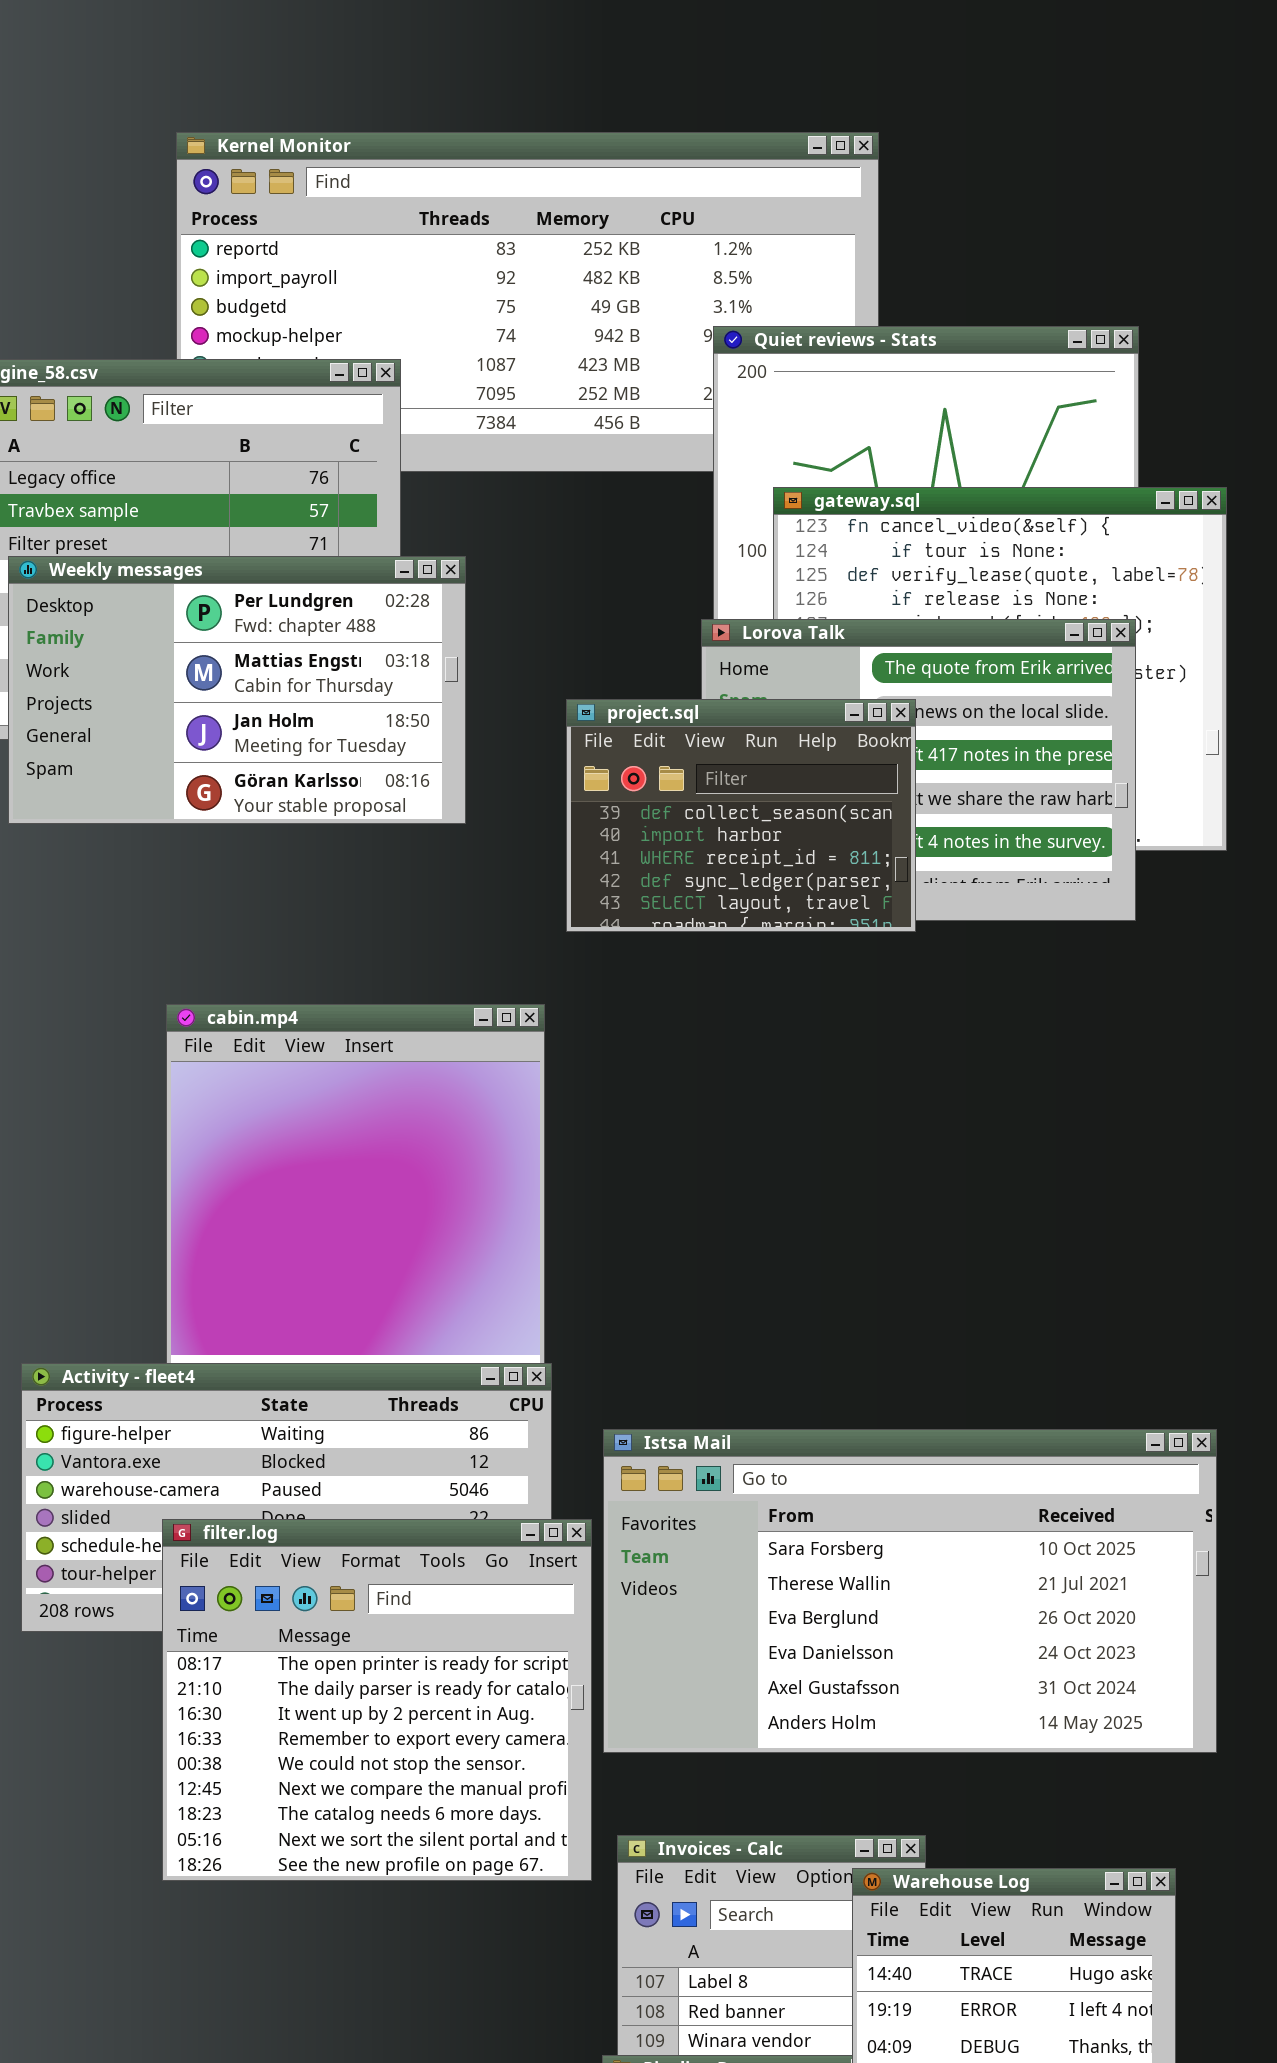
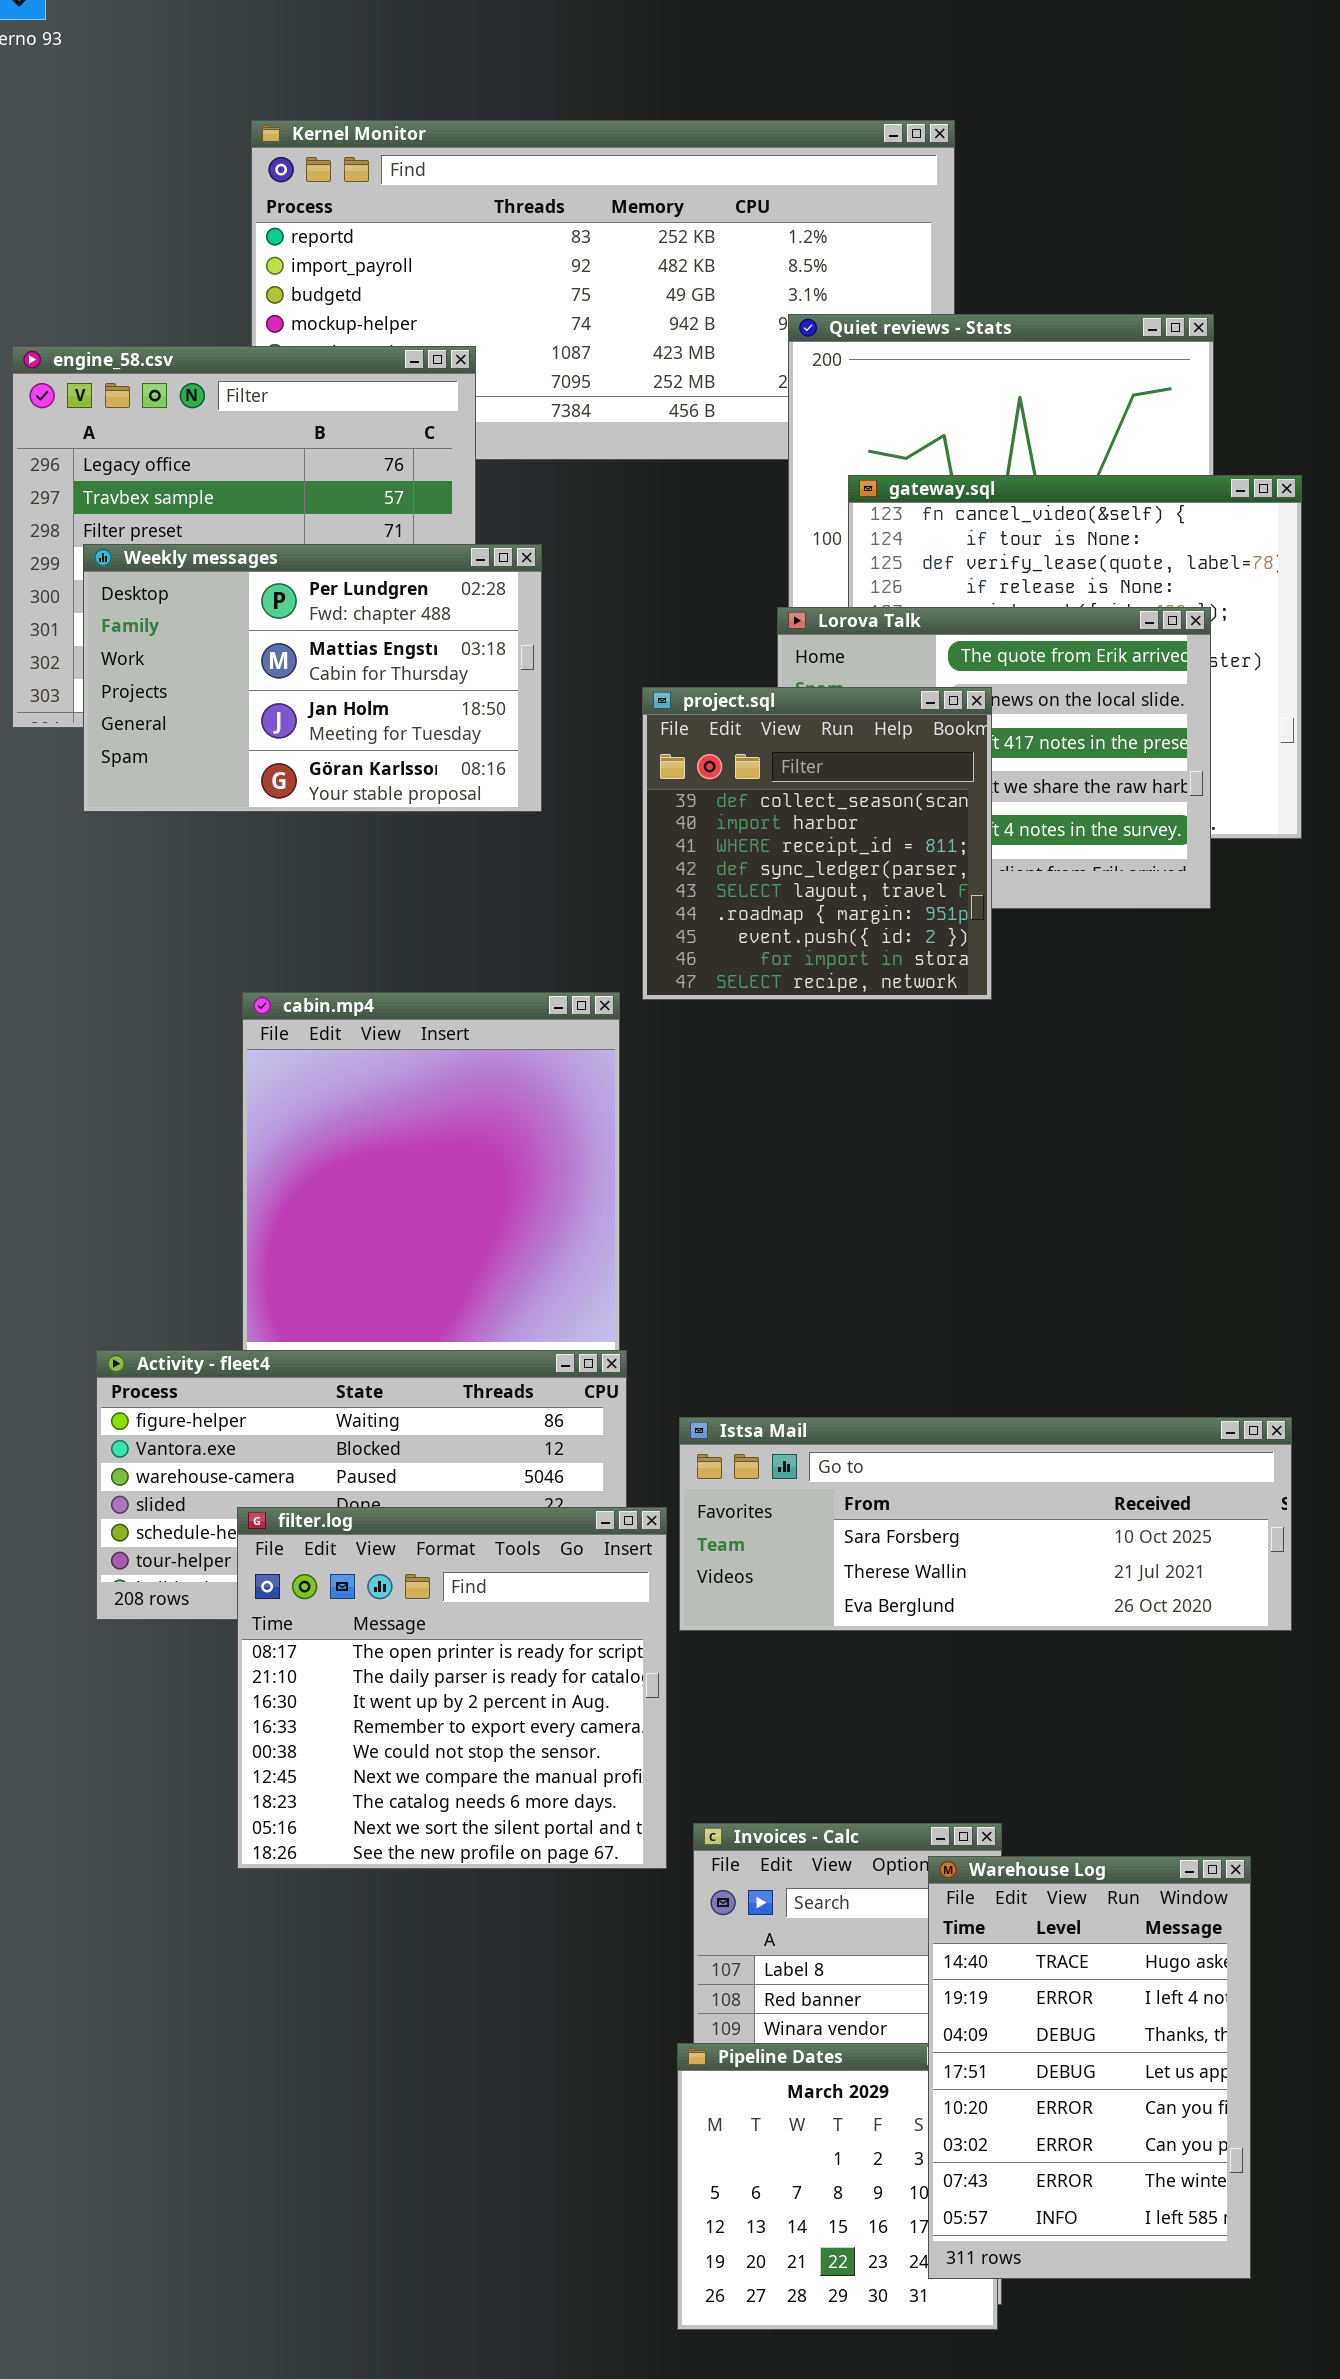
project.sql: [566,699,916,932] -> [642,687,992,1000], resized
Istsa Mail: [603,1429,1217,1753] -> [679,1417,1292,1631], resized

